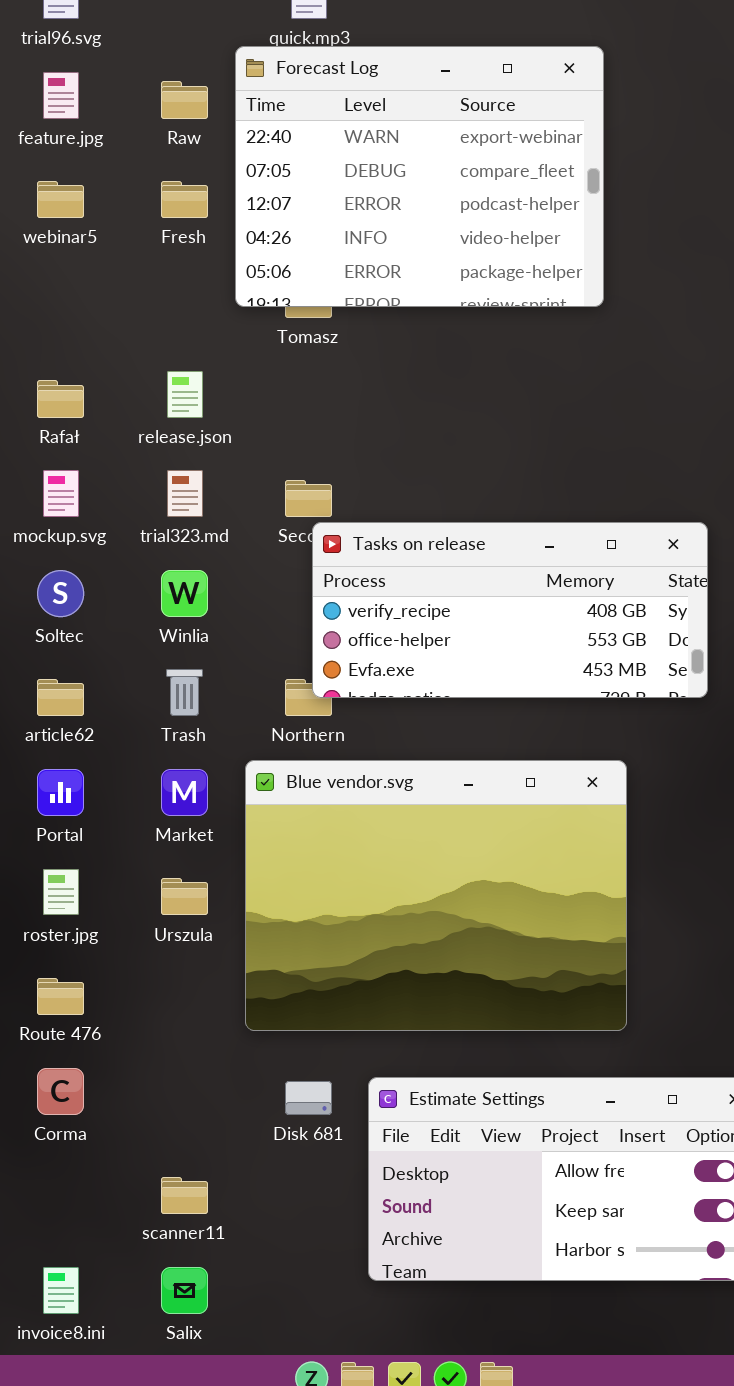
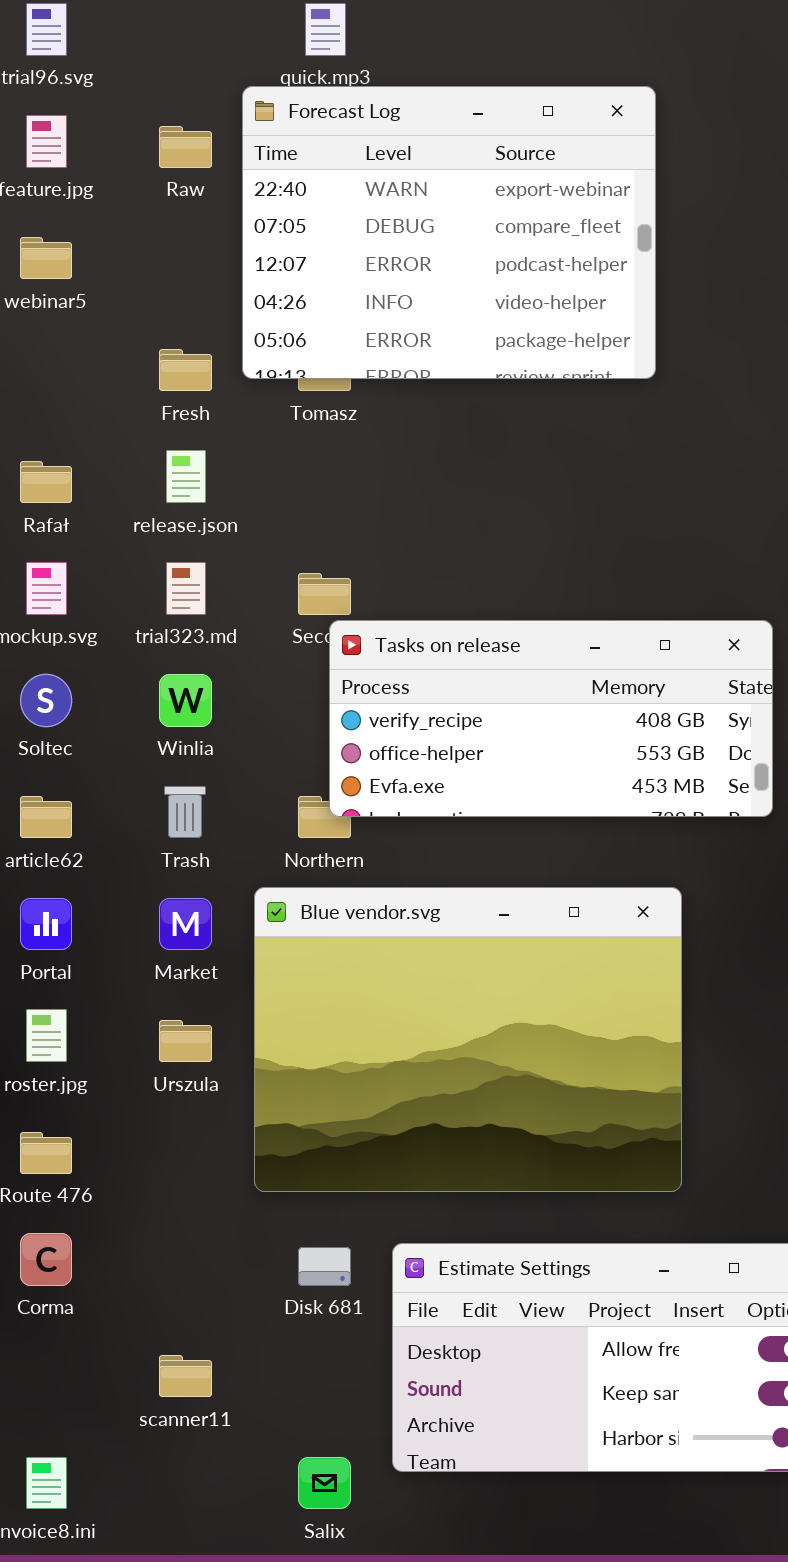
Fresh: [161,181,208,218] -> [159,349,212,391], moved
Salix: [161,1267,208,1314] -> [298,1457,351,1509], moved

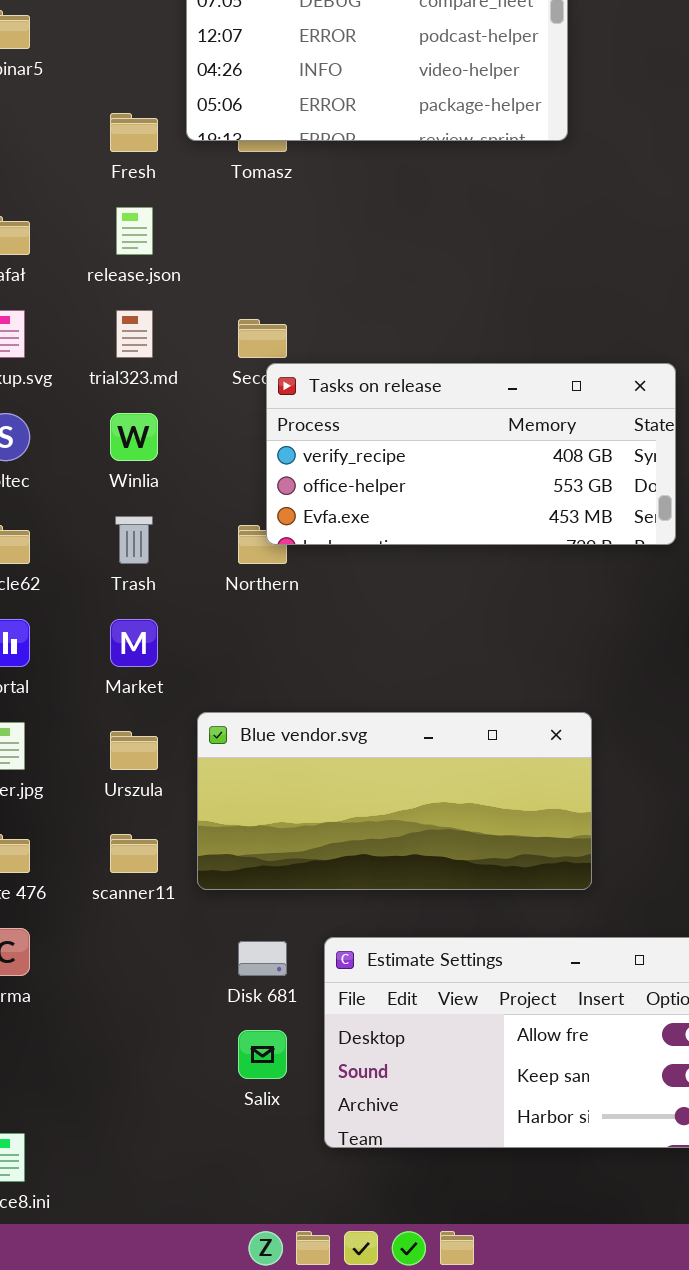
Blue vendor.svg: [254,887,682,1192] -> [197,712,592,890], resized
scanner11: [159,1355,212,1397] -> [110,834,158,873], moved
Salix: [298,1457,351,1509] -> [238,1030,287,1079], moved

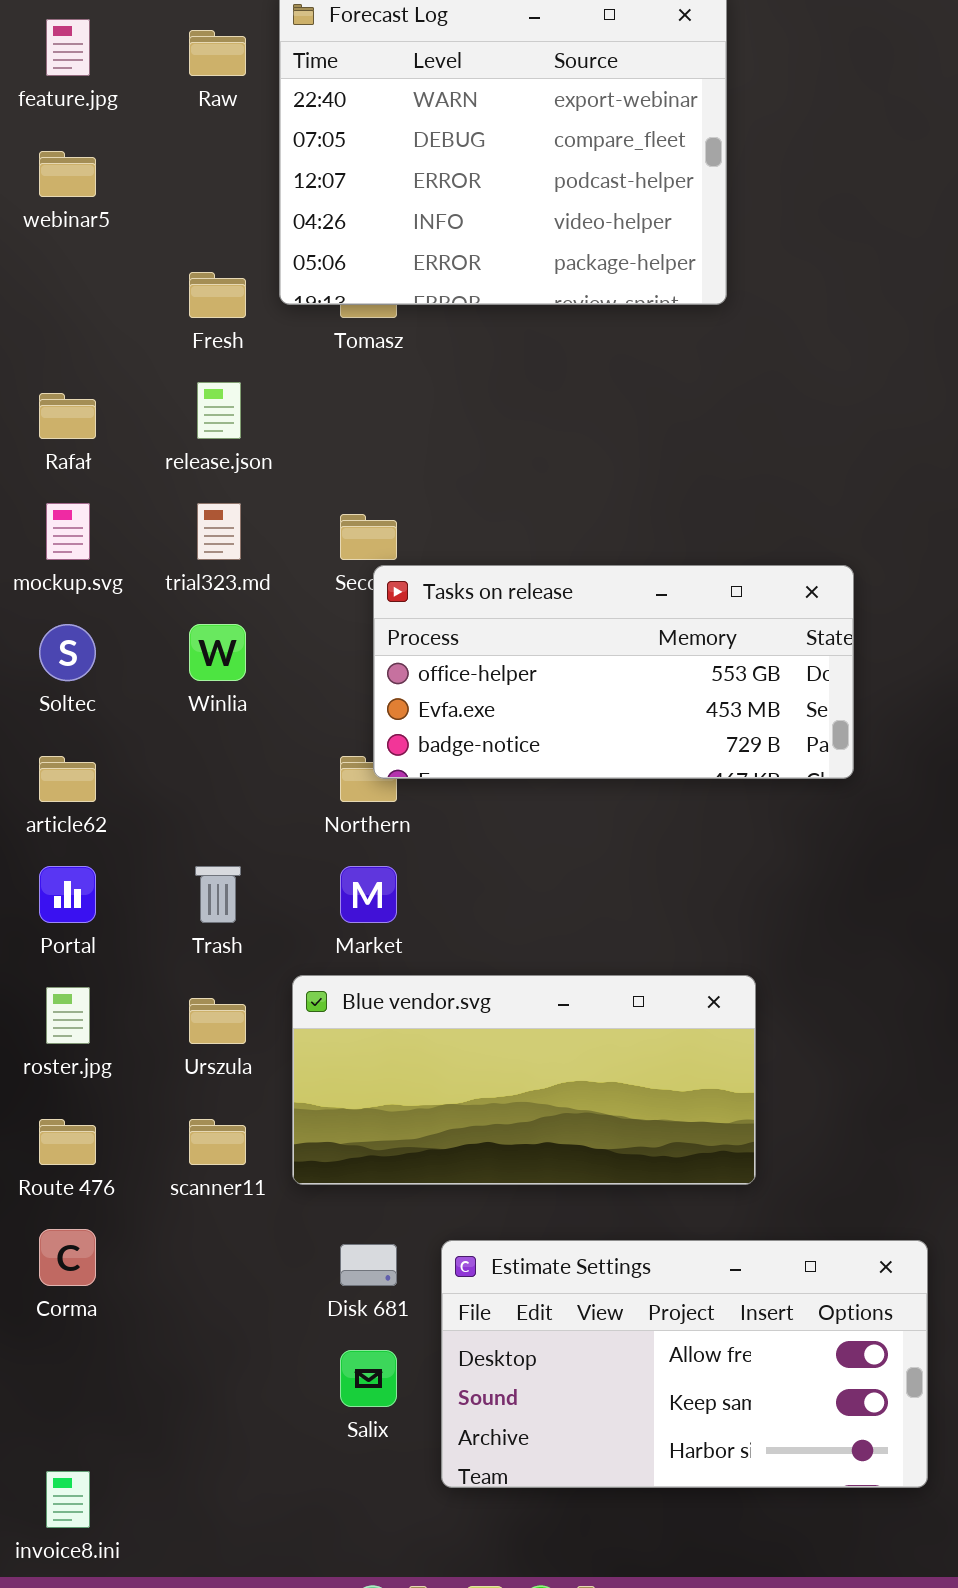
Tasks on release: [266,363,676,545] -> [373,565,854,779], scrolled down 1 row
Trash: [115,516,153,564] -> [195,866,241,923], moved
Market: [110,619,158,667] -> [340,866,397,923], moved

